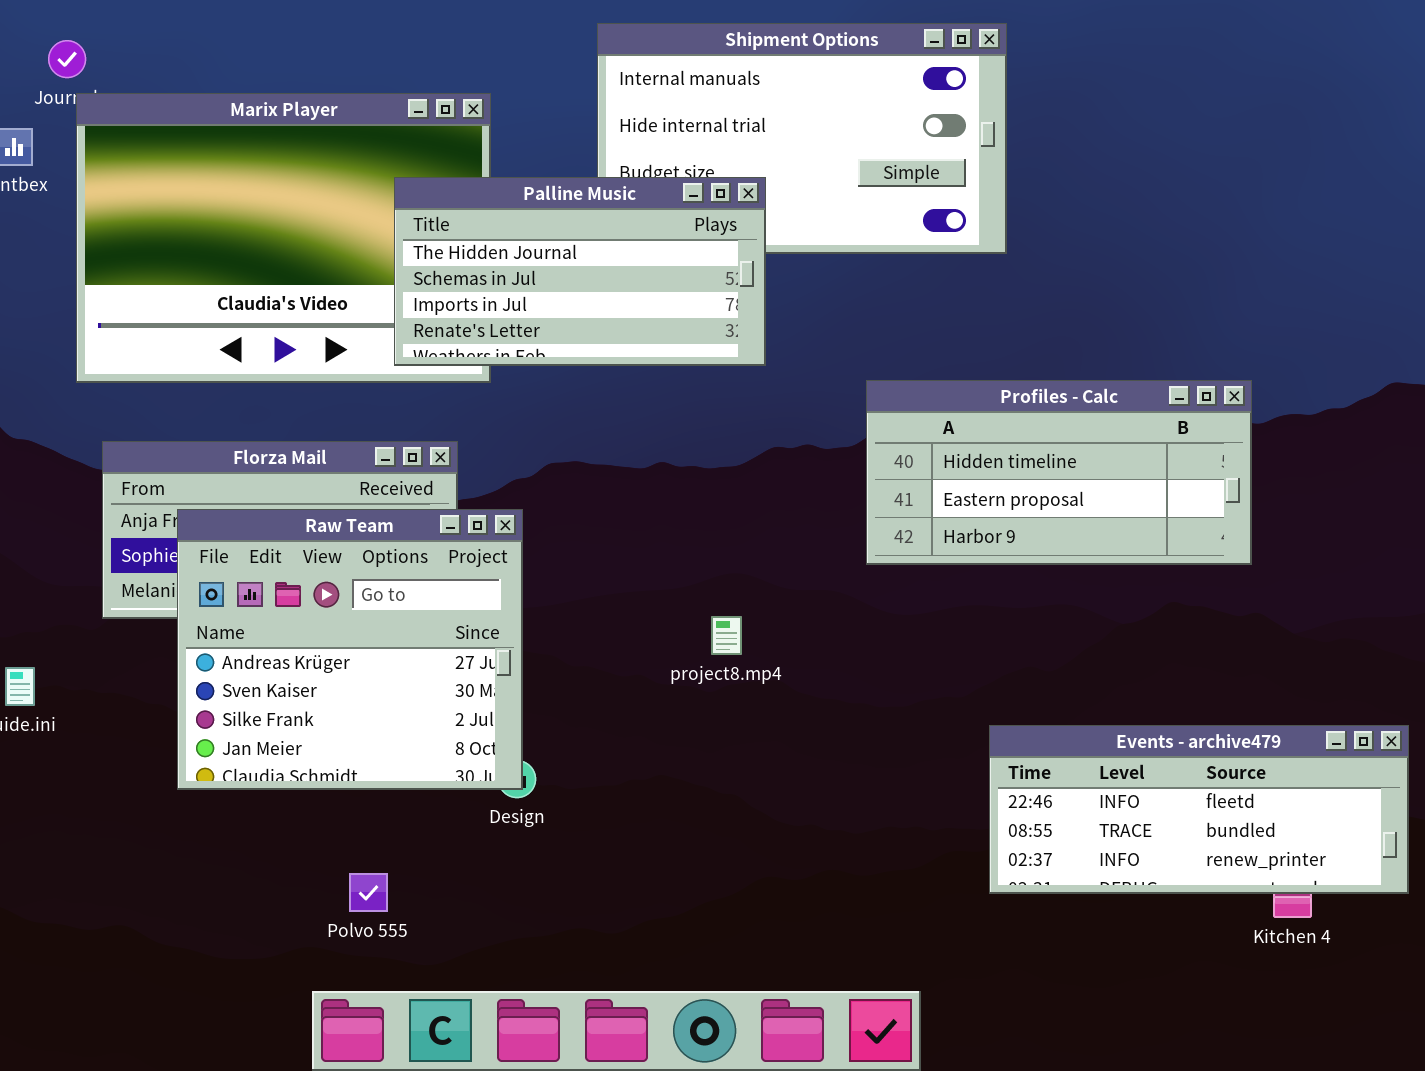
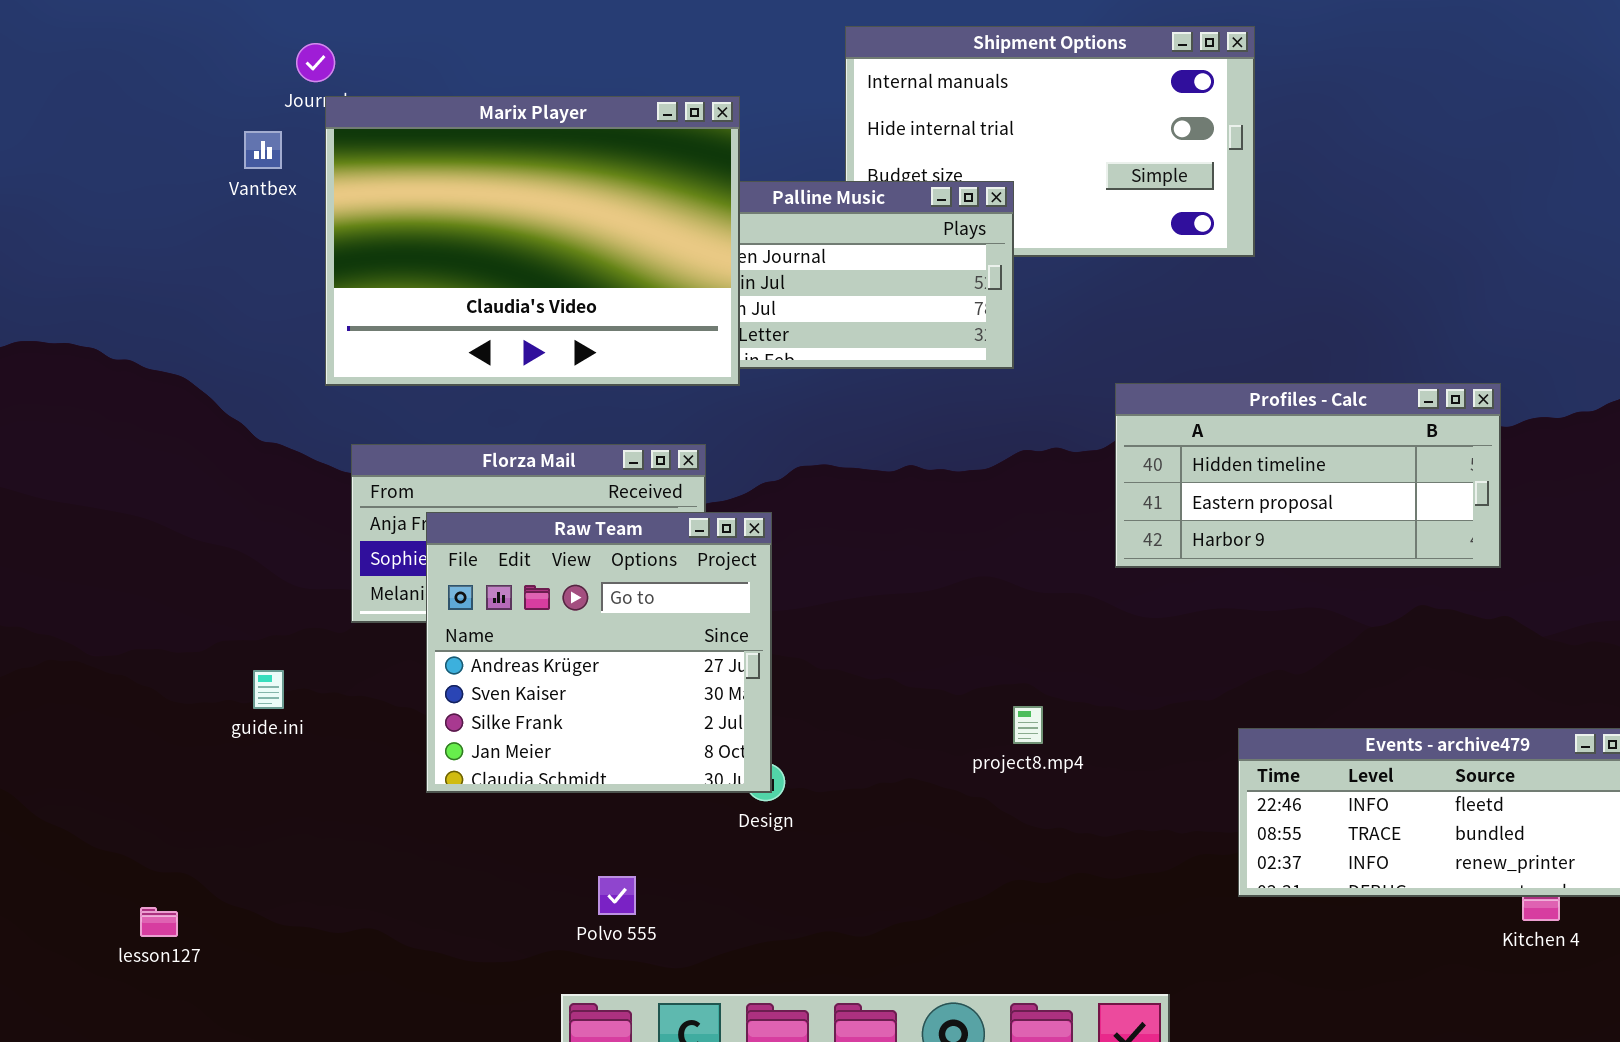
Marix Player: [76,93,491,383] -> [325,96,740,386], raised
project8.mp4: [711,616,742,655] -> [1013,706,1043,744], moved

